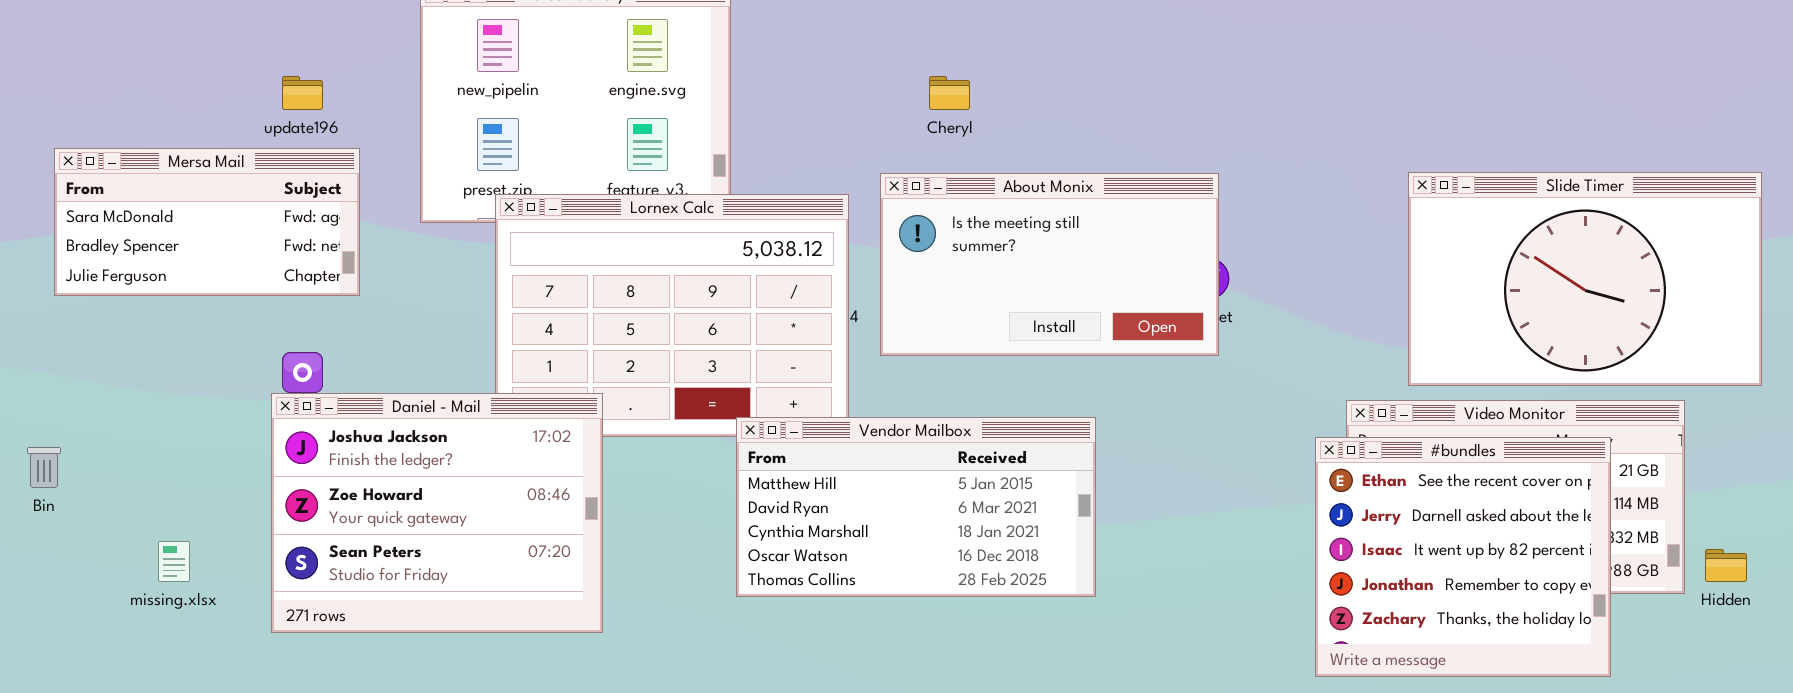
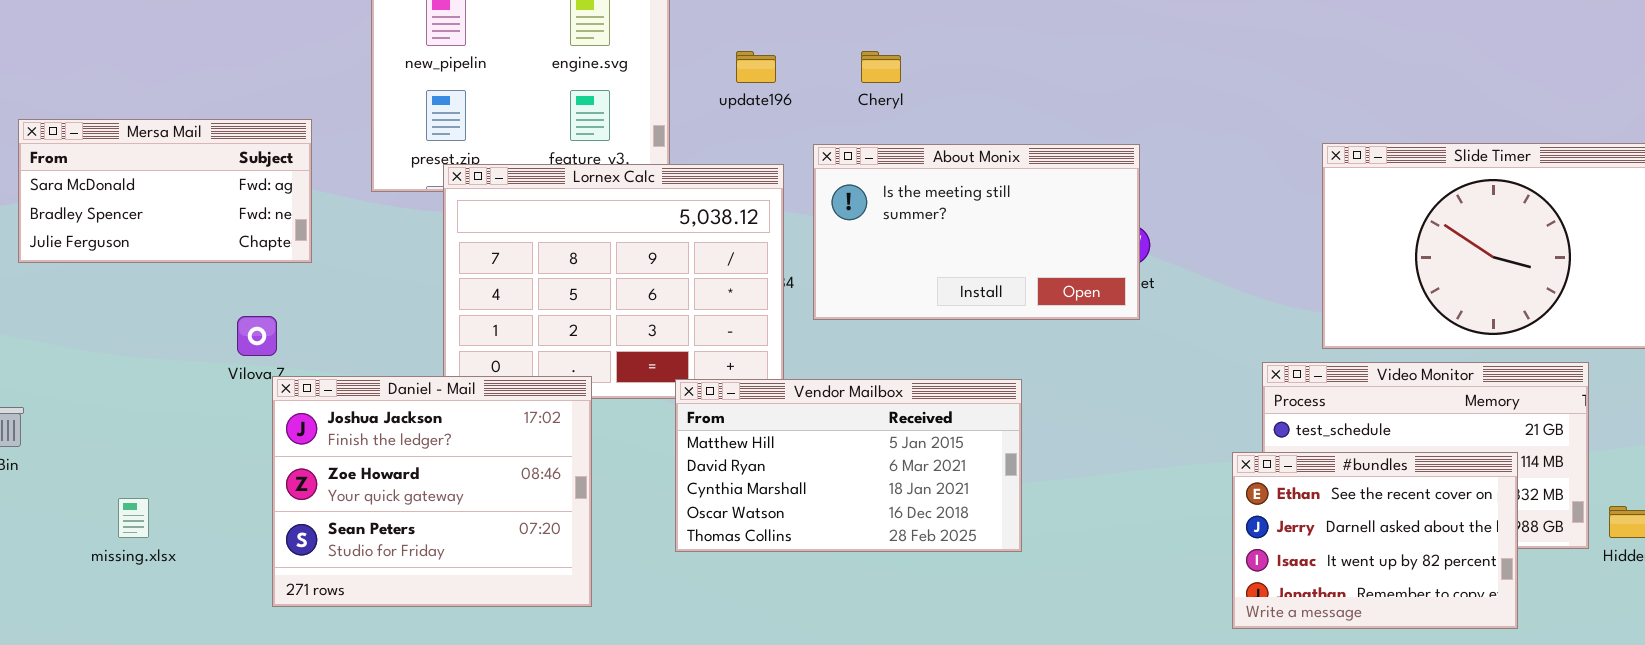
update196: [282,76,323,110] -> [736,51,776,83], moved
Daniel - Mail: [271,393,603,633] -> [272,376,592,607], moved
#bundles: [1315,437,1611,677] -> [1232,452,1518,629], resized

